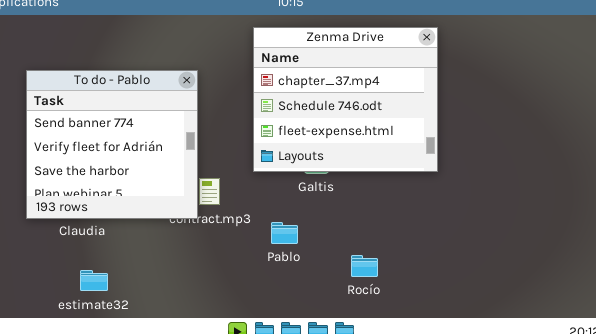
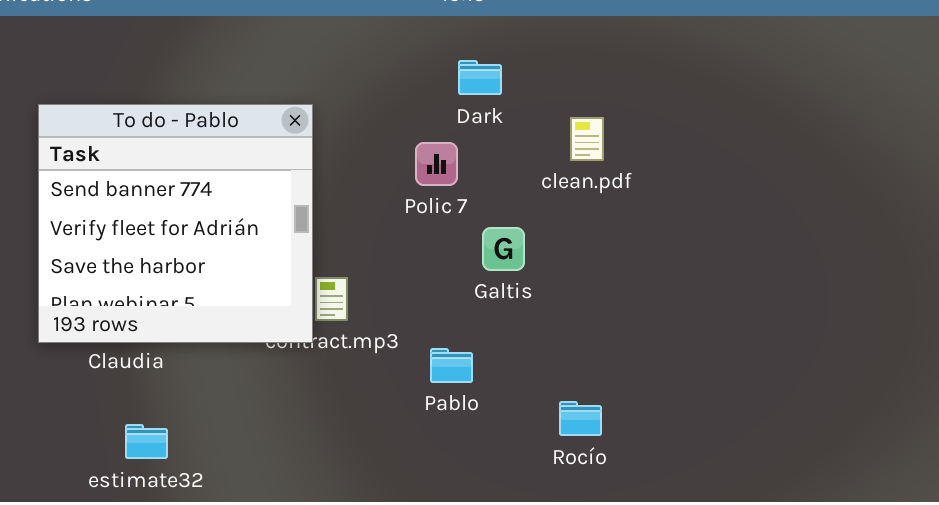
Zenma Drive: [253,27,438,172] -> none, closed

